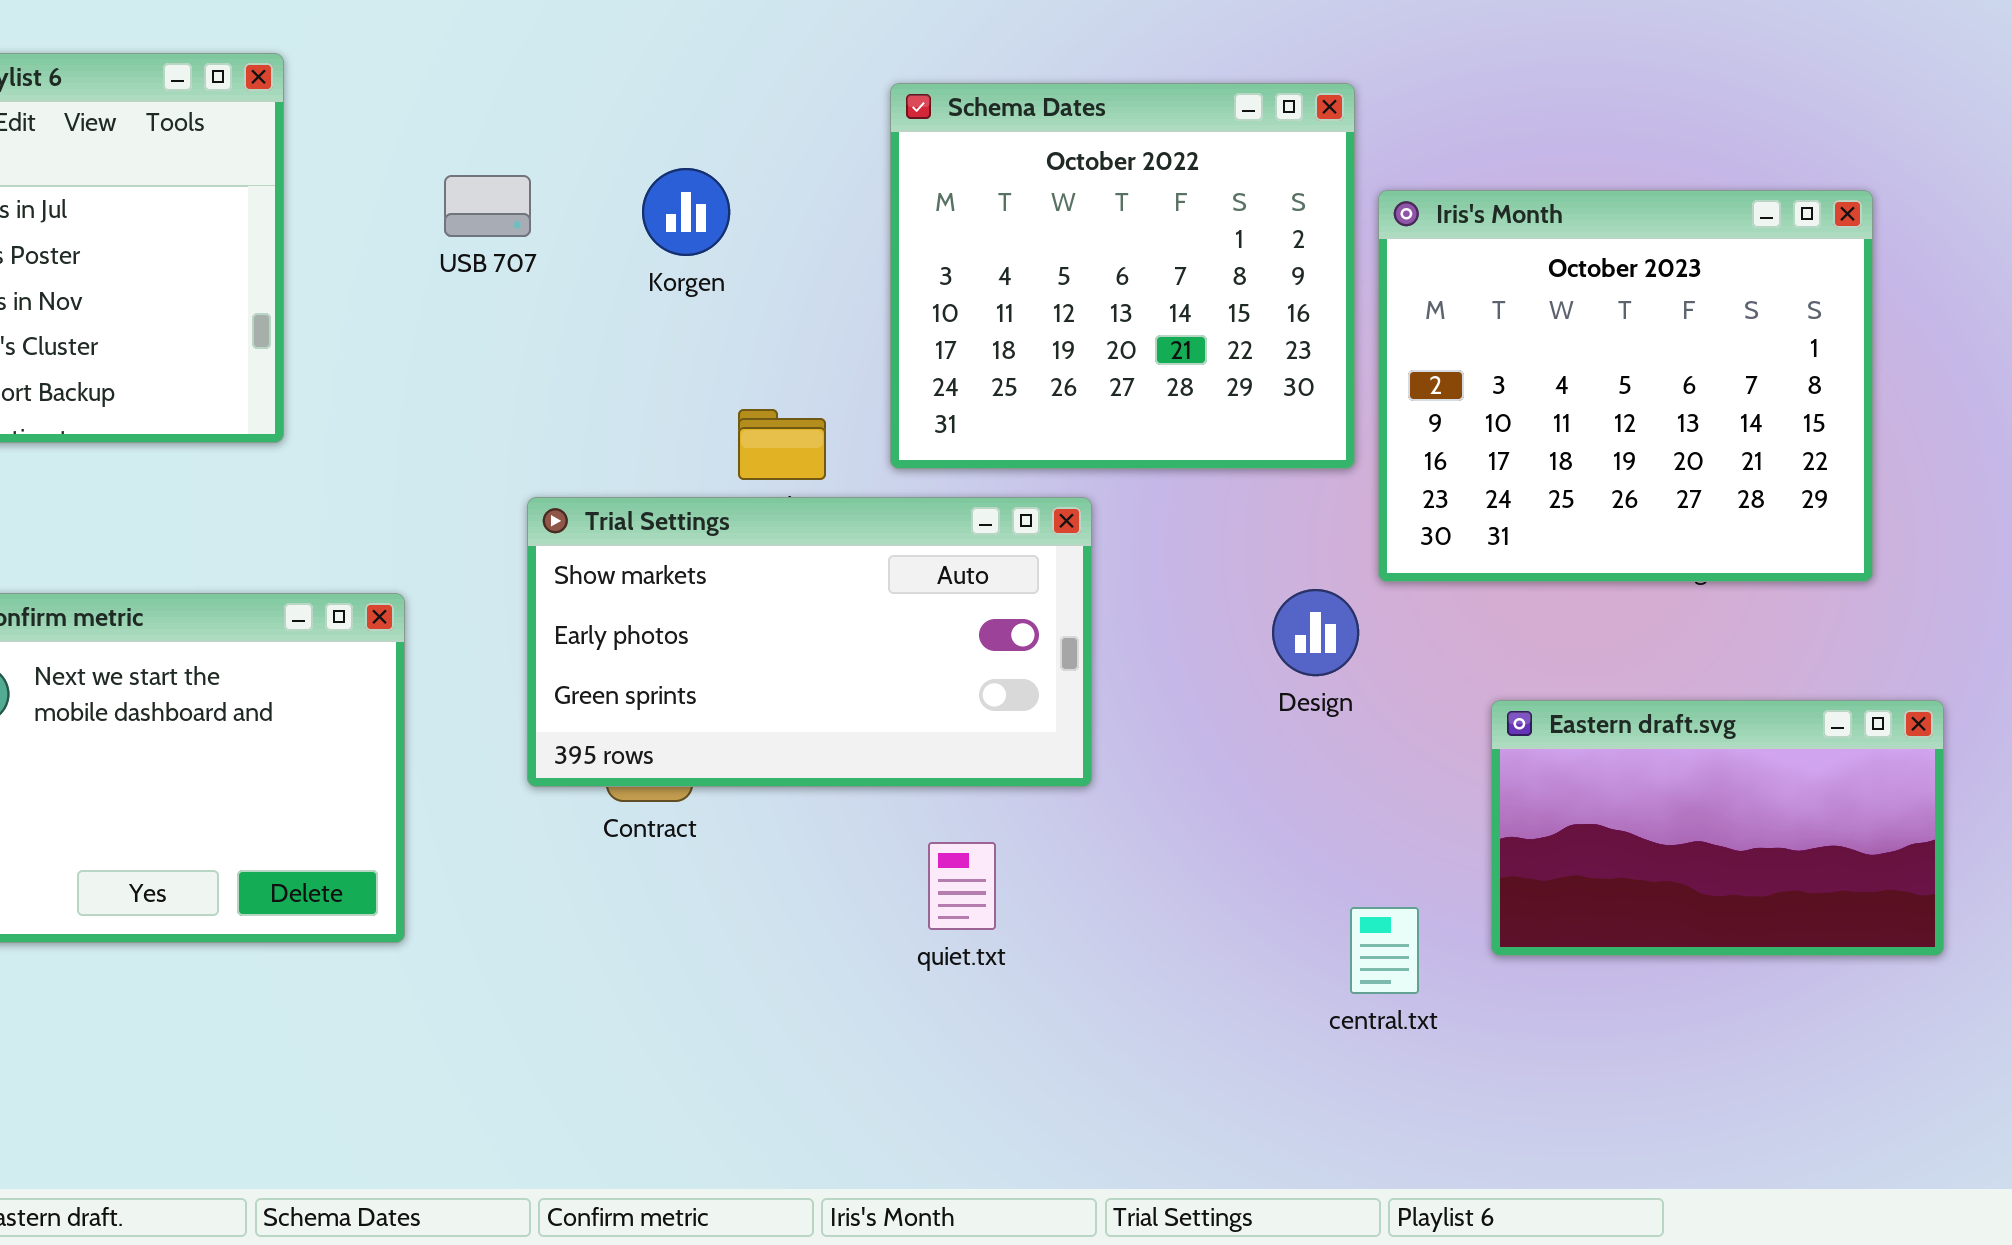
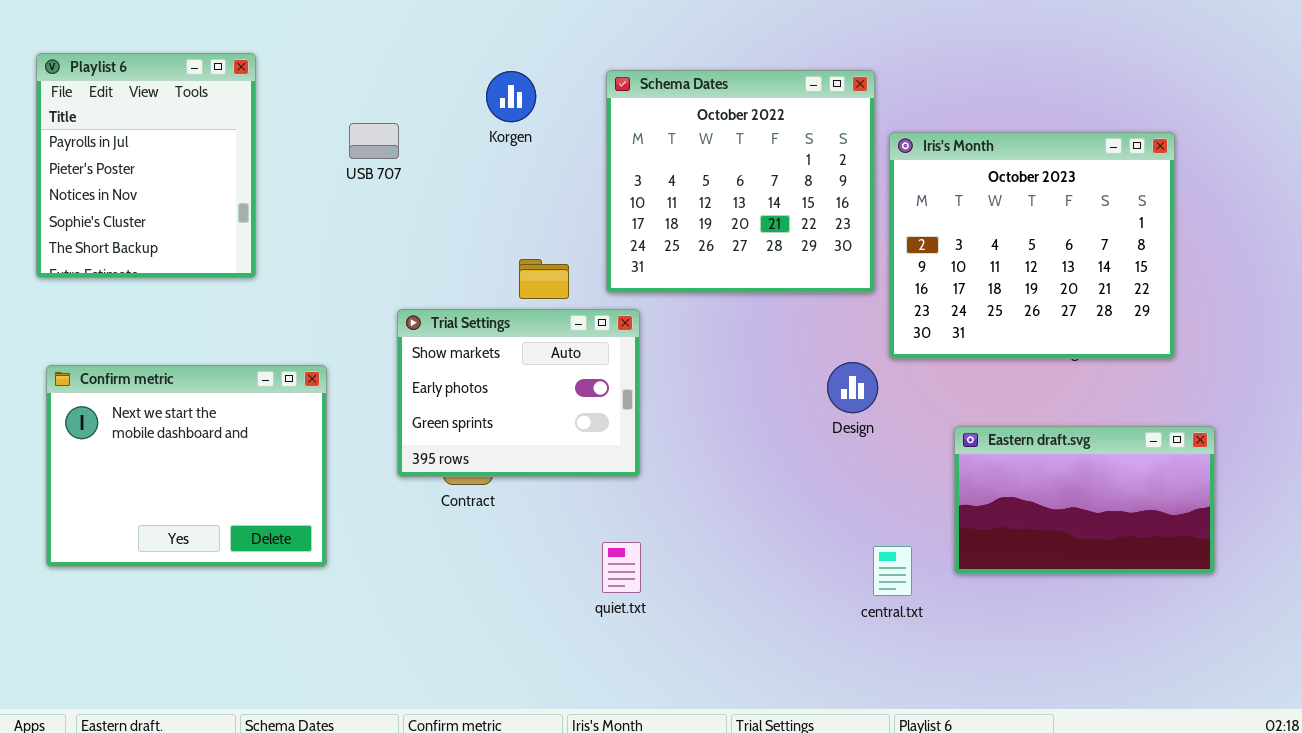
Korgen: [642,168,730,256] -> [486,71,536,122], moved
Trial Settings: [527,497,1092,787] -> [397,309,640,477], resized
quiet.txt: [928,842,996,930] -> [602,542,641,593], moved

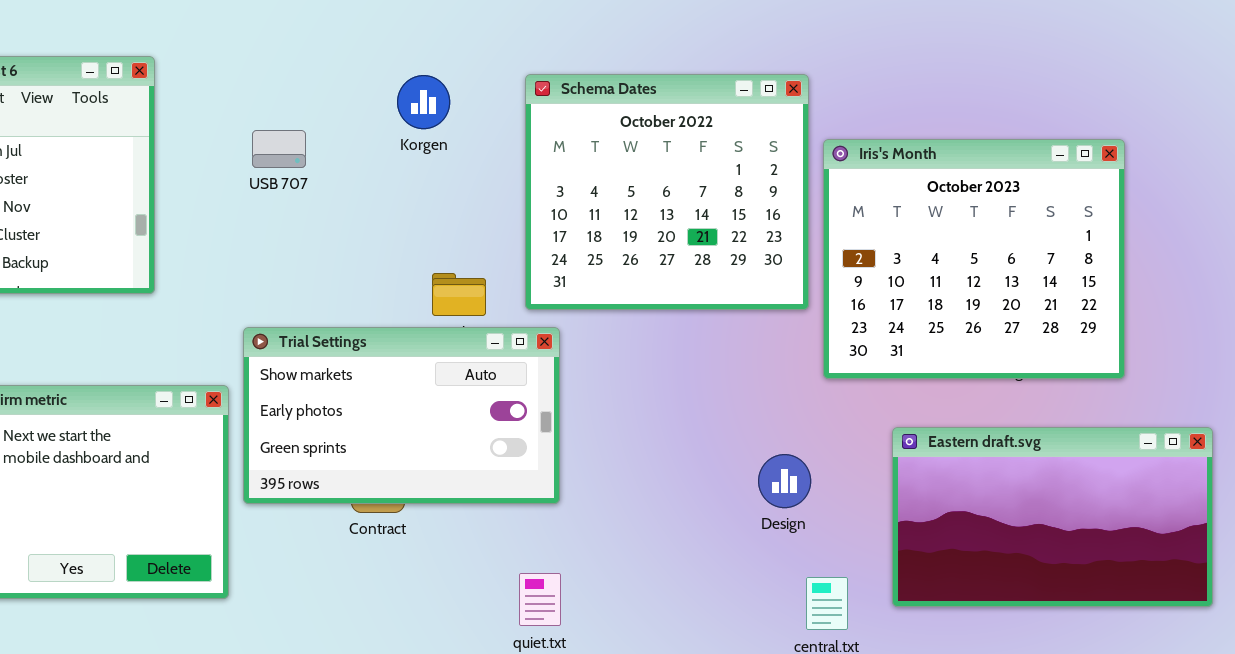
Trial Settings: [397,309,640,477] -> [243,327,560,504], resized
Design: [827,362,878,413] -> [758,454,811,508], moved
Eastern draft.svg: [954,426,1215,574] -> [892,427,1213,607], resized

